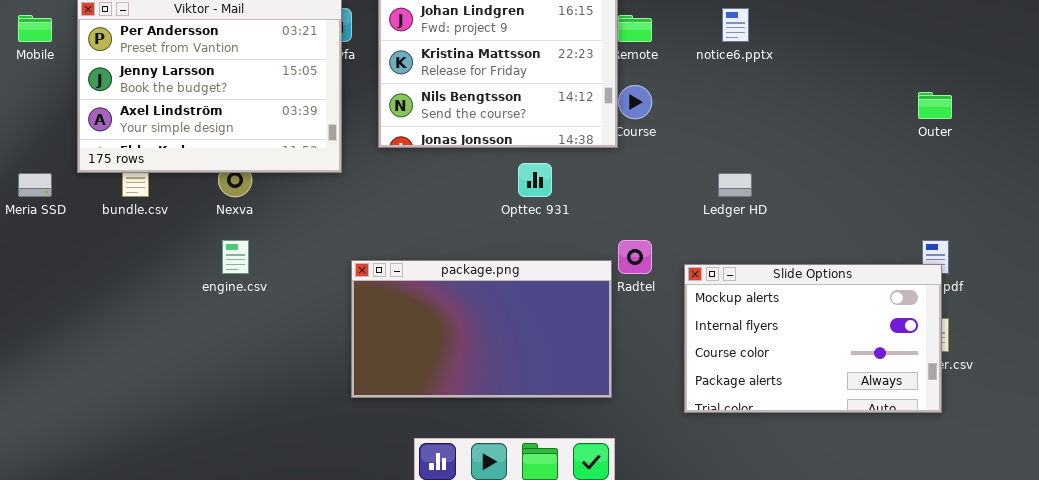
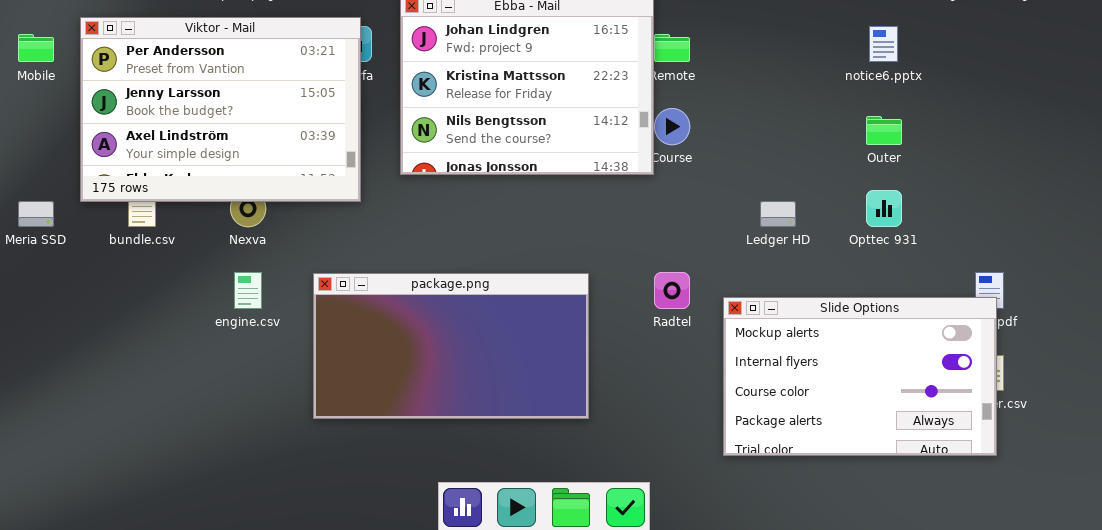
notice6.pptx: [722,8,749,42] -> [869,26,898,62], moved
Outer: [918,92,952,119] -> [866,116,902,145], moved
Opttec 931: [518,163,552,197] -> [866,190,902,227], moved
package.png: [351,260,612,398] -> [313,273,589,419], moved

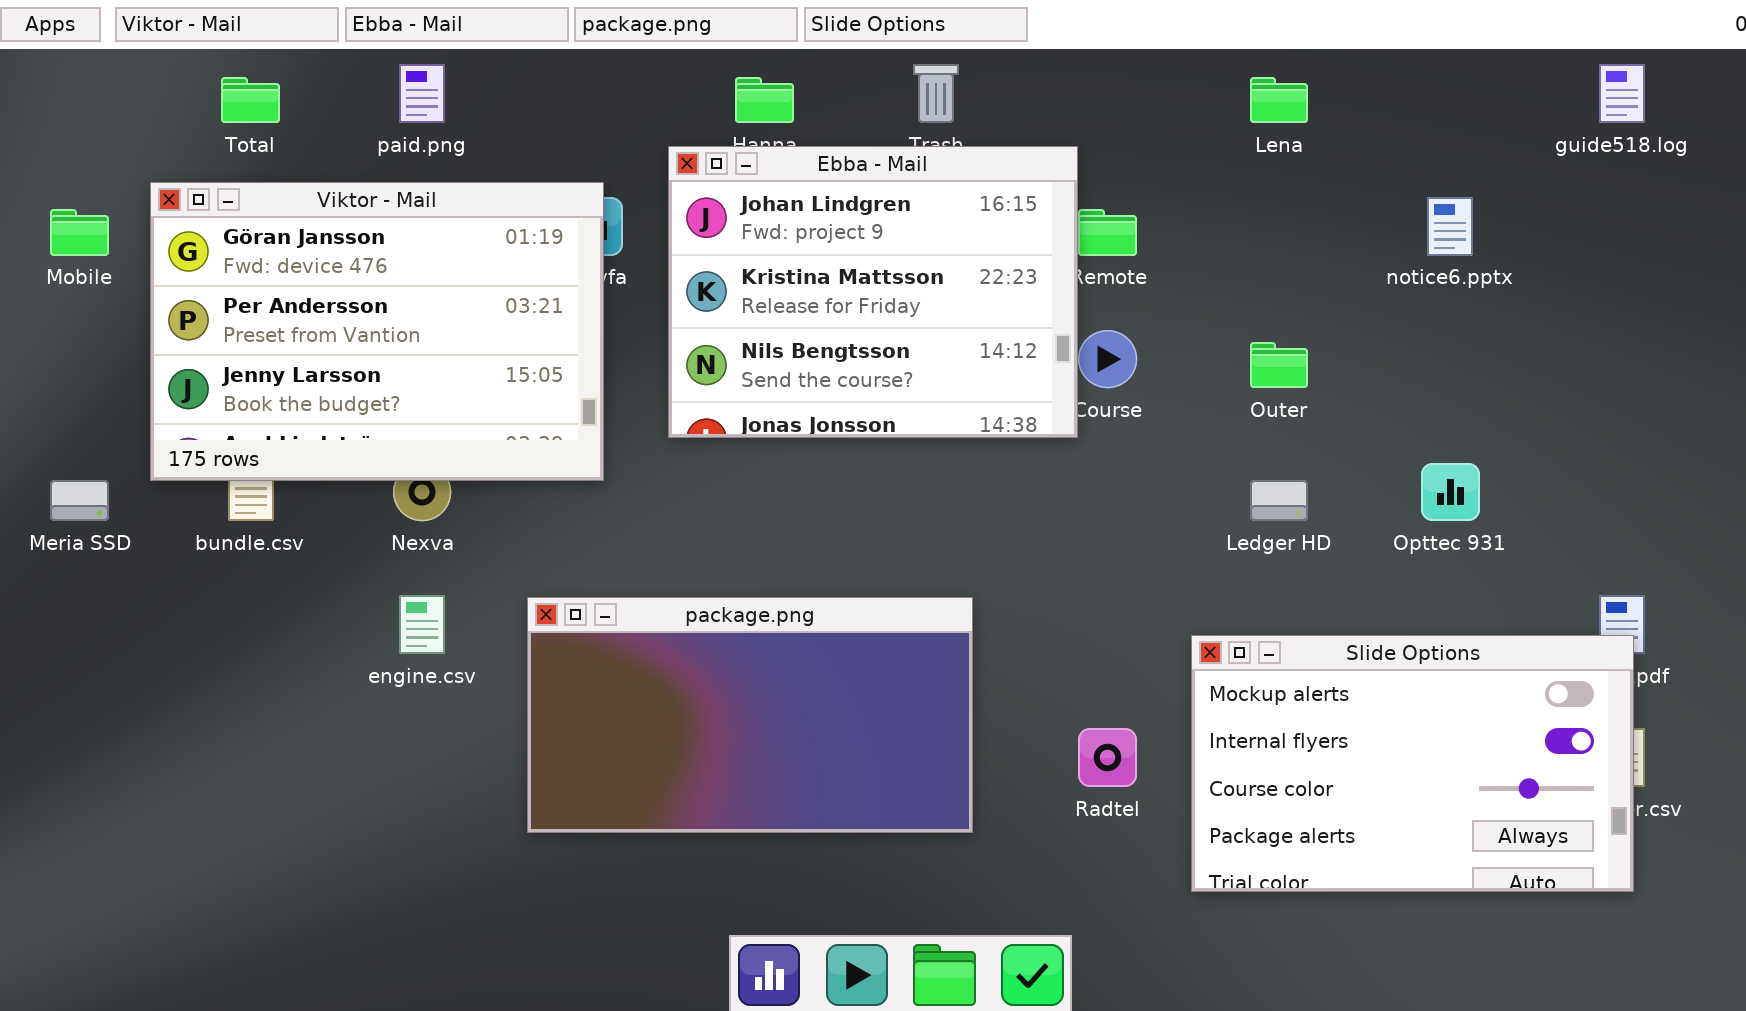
Viktor - Mail: [80,17,361,202] -> [150,182,604,481], scrolled up 1 row
Outer: [866,116,902,145] -> [1250,342,1308,388], moved
Radtel: [654,272,690,309] -> [1078,728,1137,787], moved

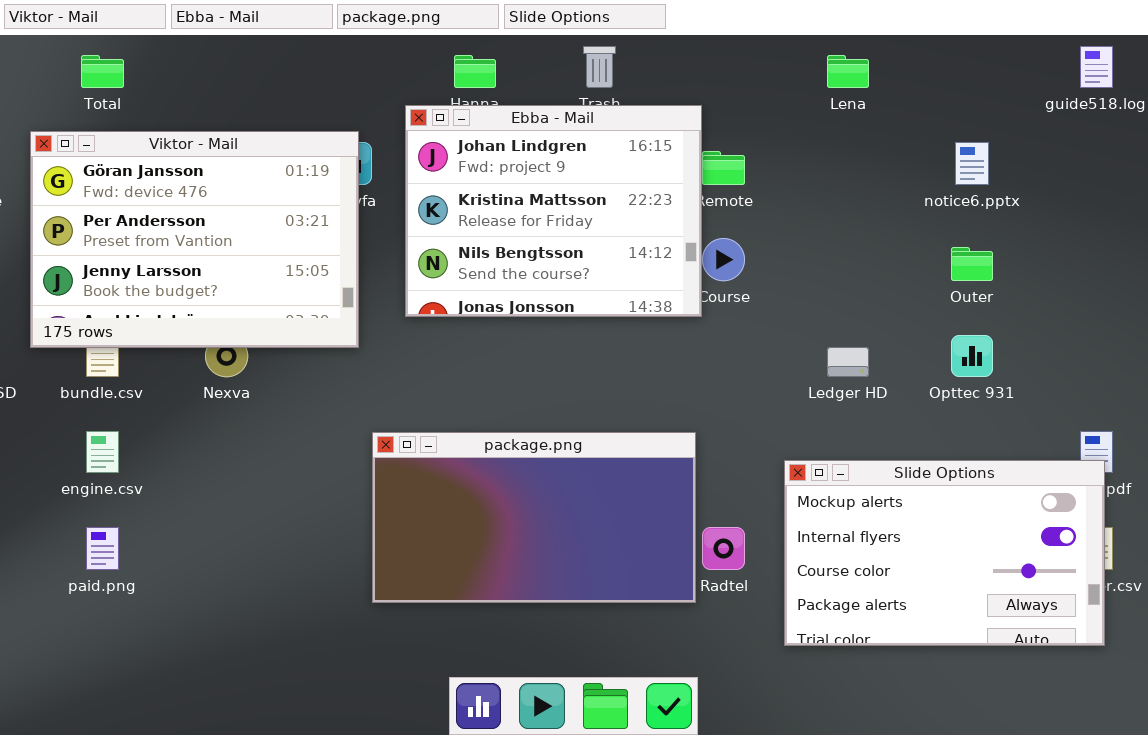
paid.png: [399,64,445,123] -> [86,527,119,570], moved
Outer: [1250,342,1308,388] -> [951,247,993,281], moved
engine.csv: [399,595,445,654] -> [86,431,119,473], moved
package.png: [527,597,973,833] -> [372,432,696,603], moved

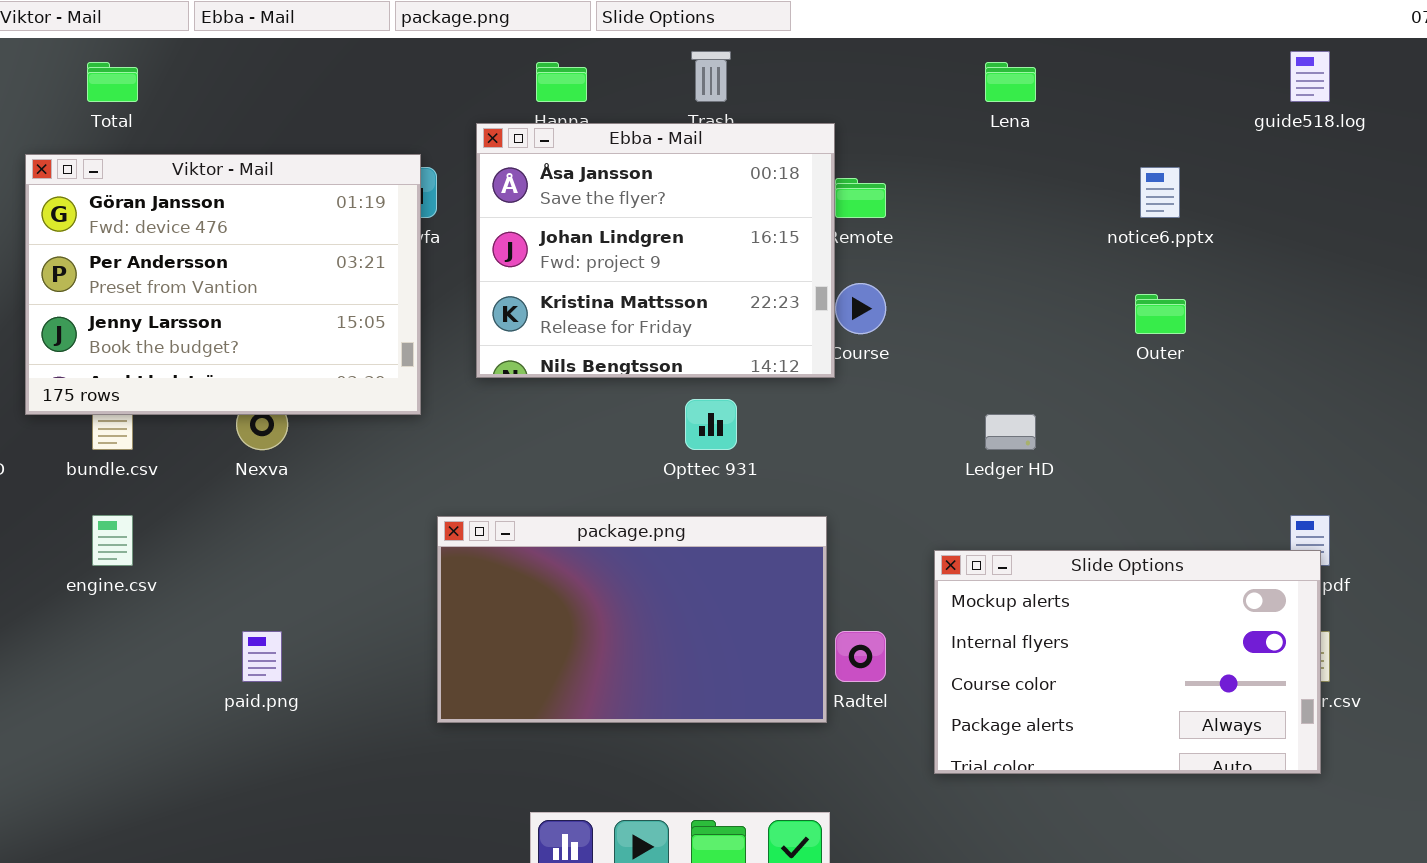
Ebba - Mail: [405,105,702,317] -> [476,123,835,378], scrolled up 1 row
Opttec 931: [951,335,993,377] -> [685,399,737,450], moved
paid.png: [86,527,119,570] -> [242,631,282,682], moved

